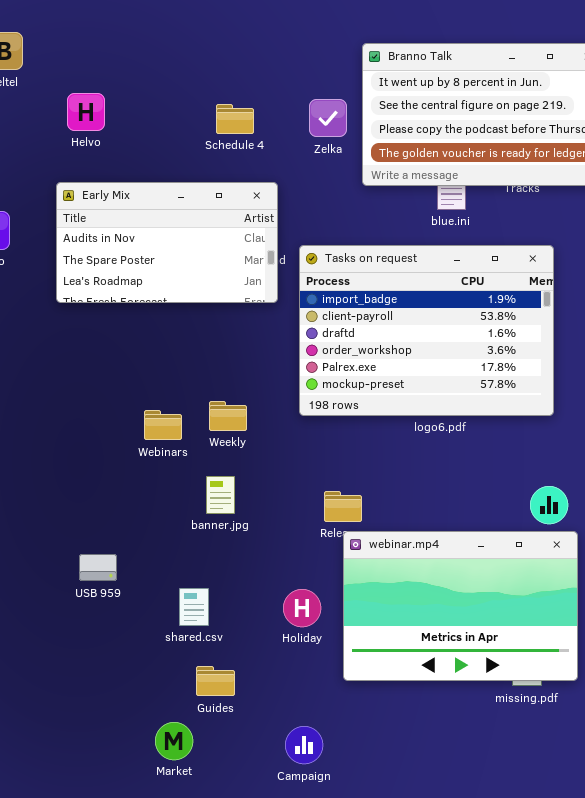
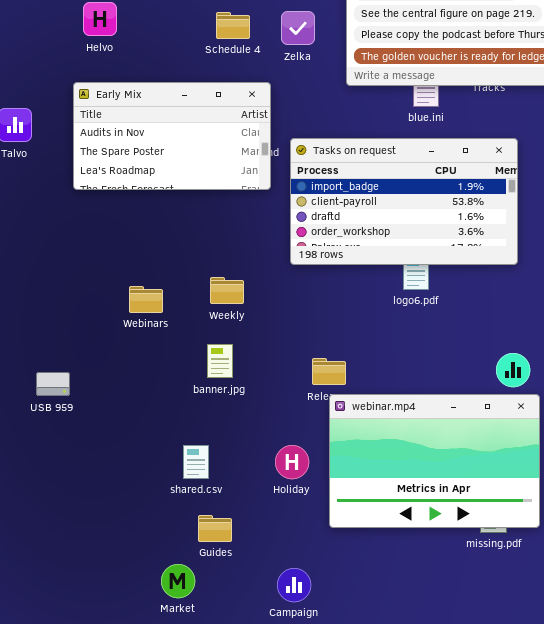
Zelka: [309,99,347,137] -> [281,11,315,45], moved
Tasks on request: [299,245,554,416] -> [290,138,518,265], resized
Webinars: [144,410,182,440] -> [129,286,163,313], moved
USB 959: [79,554,117,581] -> [36,372,70,396], moved

